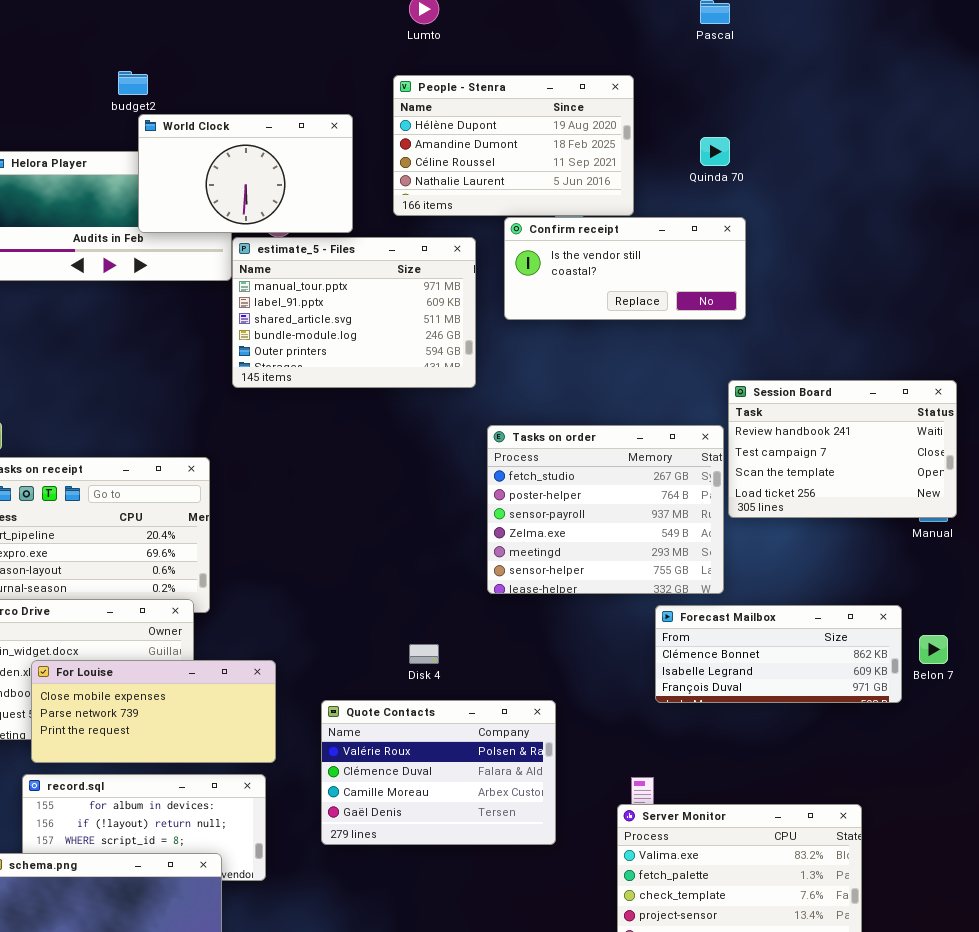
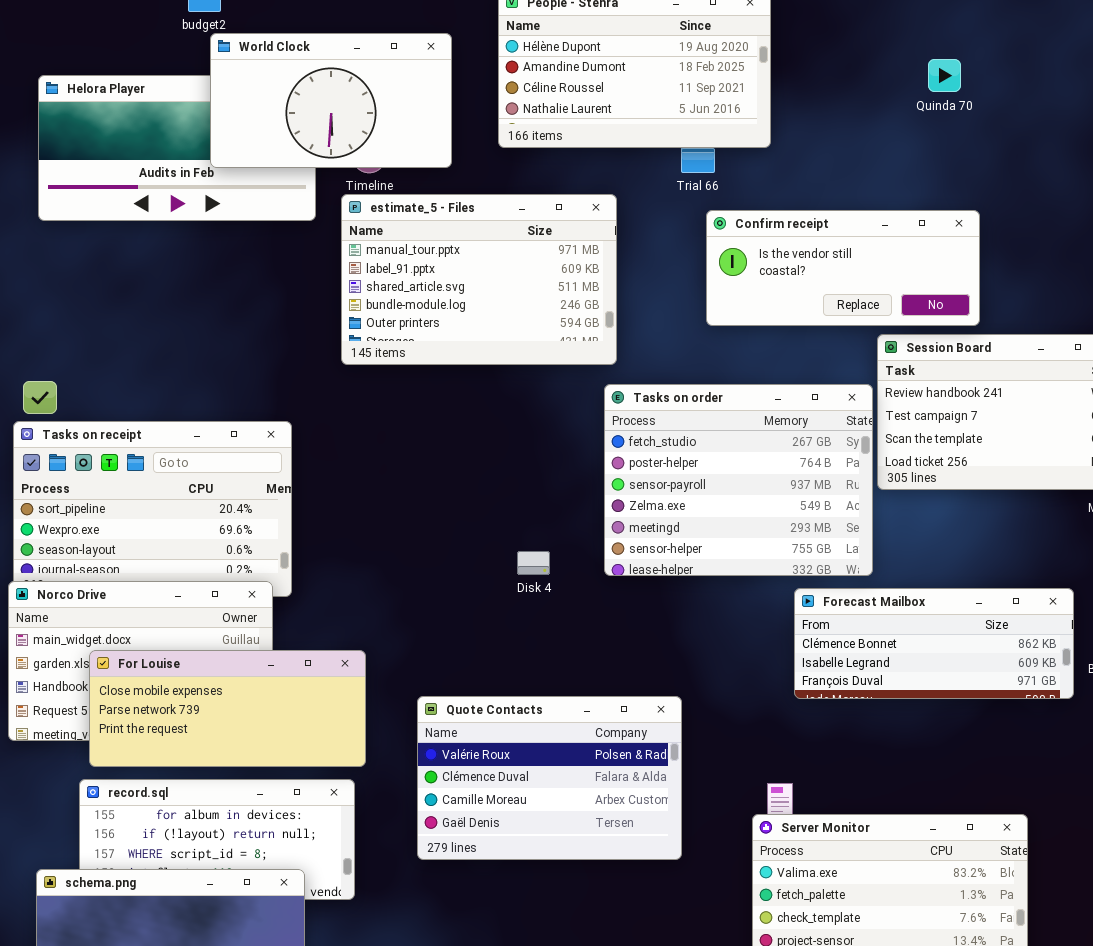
Quinda 70: [700,137,730,166] -> [928,59,961,92], moved
Confirm receipt: [504,217,746,320] -> [706,210,980,326], moved
estimate_5 - Files: [232,237,476,388] -> [341,194,617,365], moved
Disk 4: [409,644,439,664] -> [517,551,550,575], moved

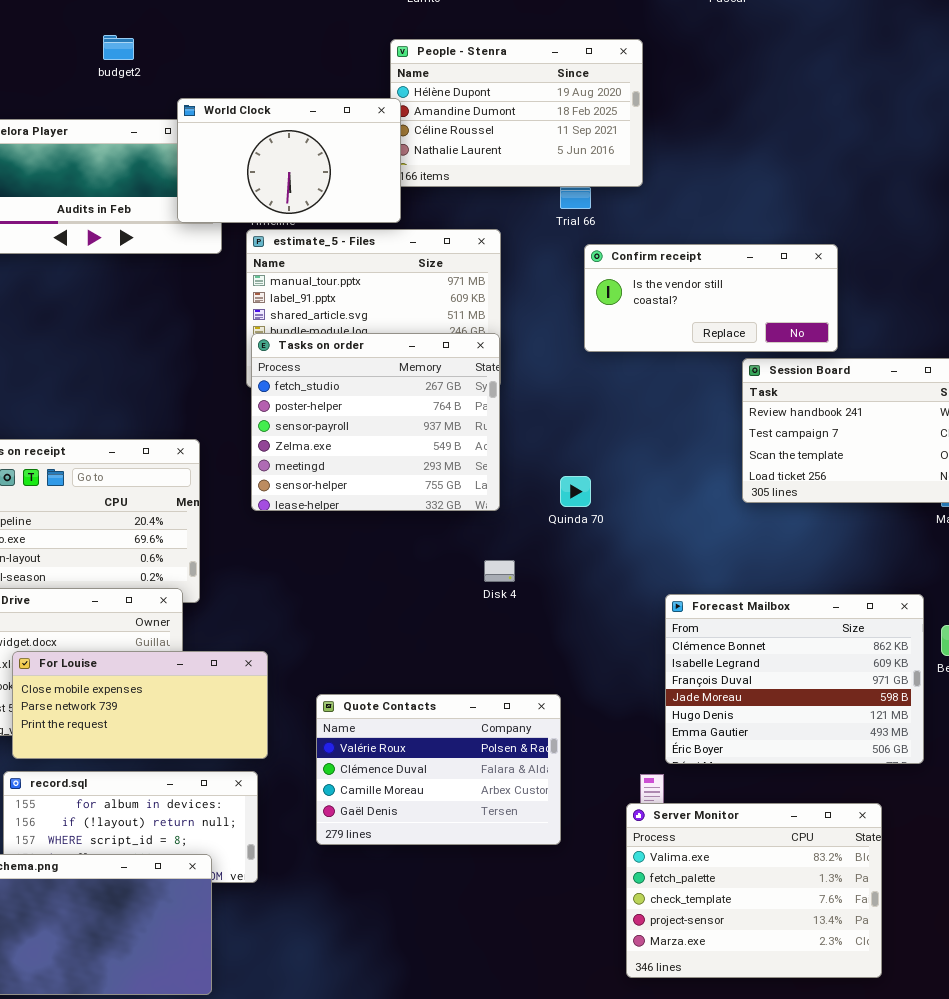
World Clock: [210,33,452,168] -> [177,98,401,223], moved
Quinda 70: [928,59,961,92] -> [560,476,591,507], moved
Tasks on order: [604,384,873,576] -> [251,333,500,511], moved
Disk 4: [517,551,550,575] -> [484,560,515,582], moved
Forecast Mailbox: [794,588,1074,699] -> [665,594,924,764], resized

